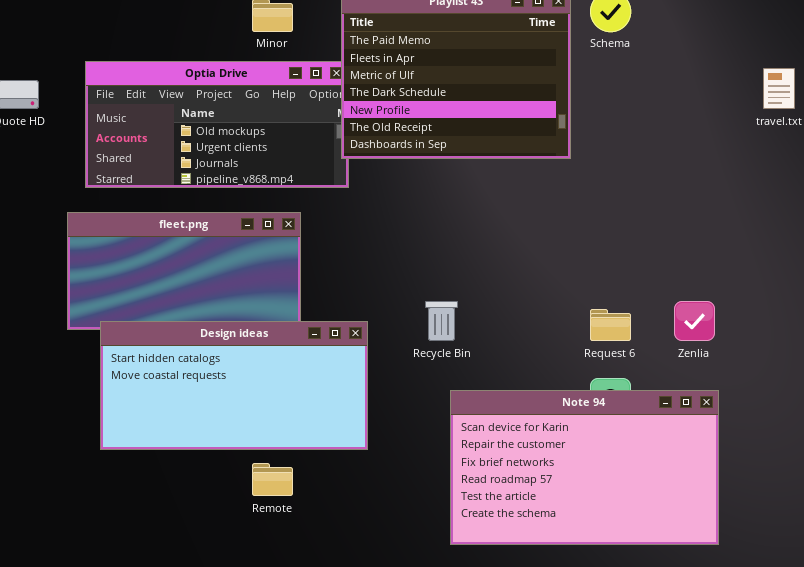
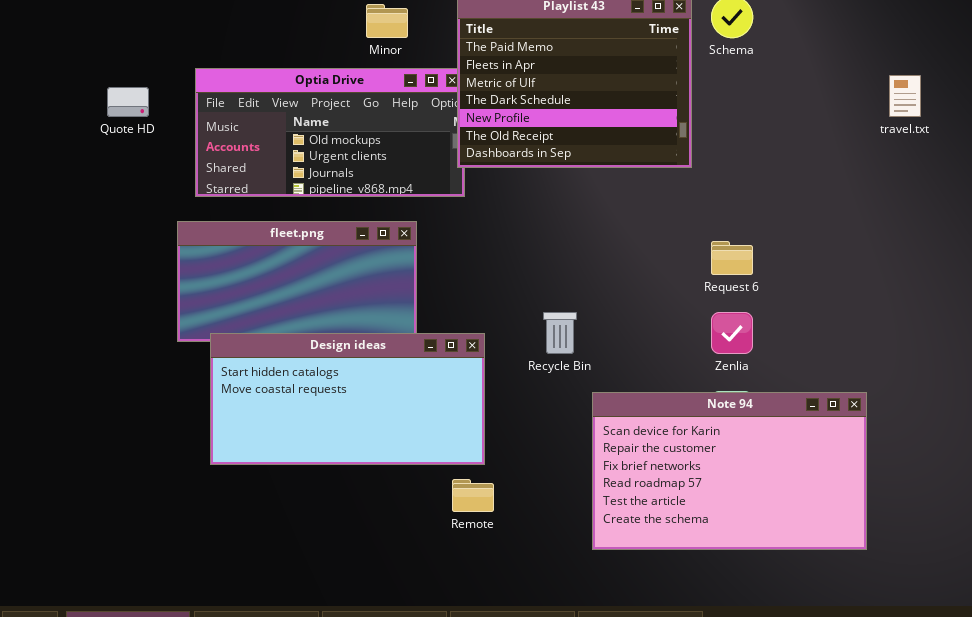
Zenlia: [674,301,715,341] -> [711,312,753,354], moved
Request 6: [590,309,631,341] -> [711,241,753,275], moved
Note 94: [450,390,719,545] -> [592,392,867,550], moved
Remote: [252,463,293,496] -> [452,479,494,512], moved

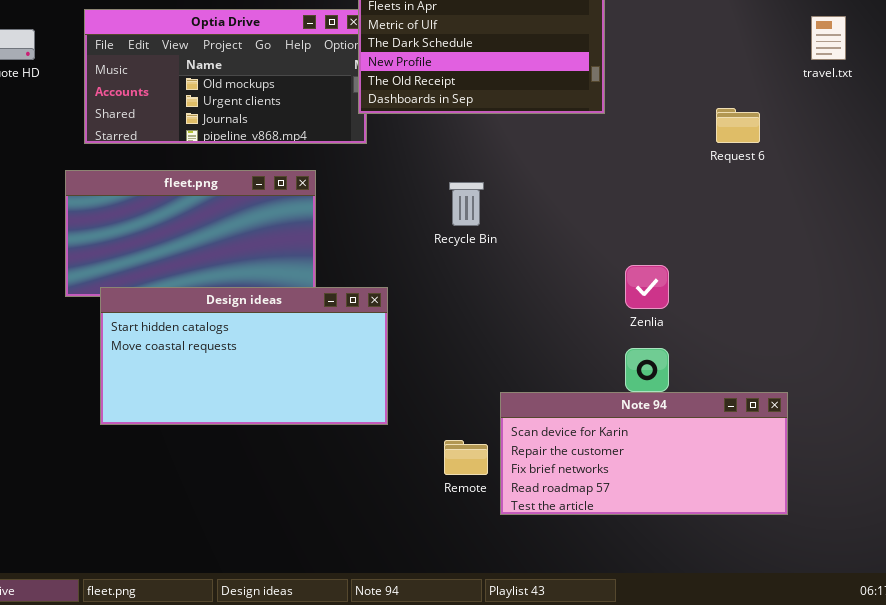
Request 6: [711,241,753,275] -> [716,108,760,143], moved
Recycle Bin: [543,312,577,354] -> [449,182,484,226], moved
Note 94: [592,392,867,550] -> [500,392,788,515], resized
Remote: [452,479,494,512] -> [444,440,488,475], moved

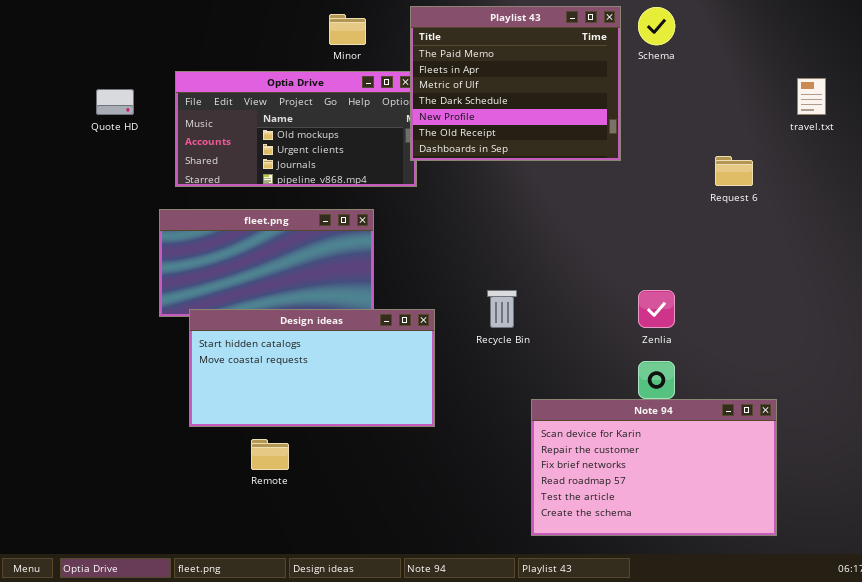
Recycle Bin: [449,182,484,226] -> [487,290,517,328], moved
Note 94: [500,392,788,515] -> [531,399,777,536], resized
Remote: [444,440,488,475] -> [251,439,289,470], moved

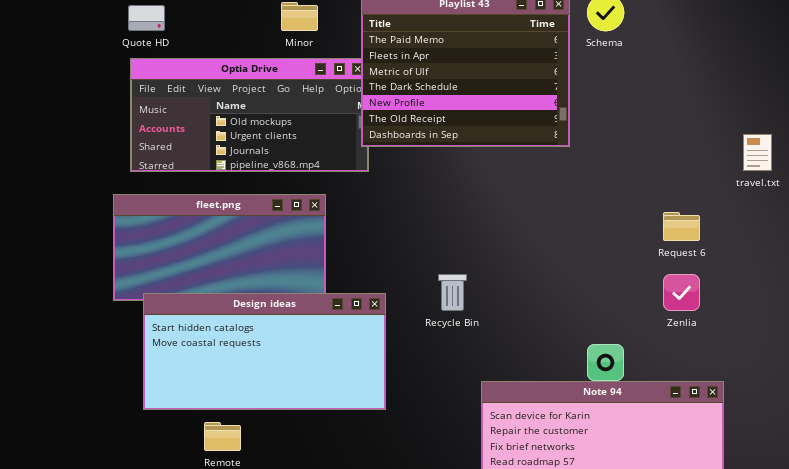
travel.txt: [797,78,826,115] -> [743,134,772,171], moved
Quote HD: [96,89,134,115] -> [128,5,165,31], moved
Request 6: [715,156,753,186] -> [663,212,700,241], moved
Zenlia: [638,290,675,328] -> [663,274,700,311], moved

